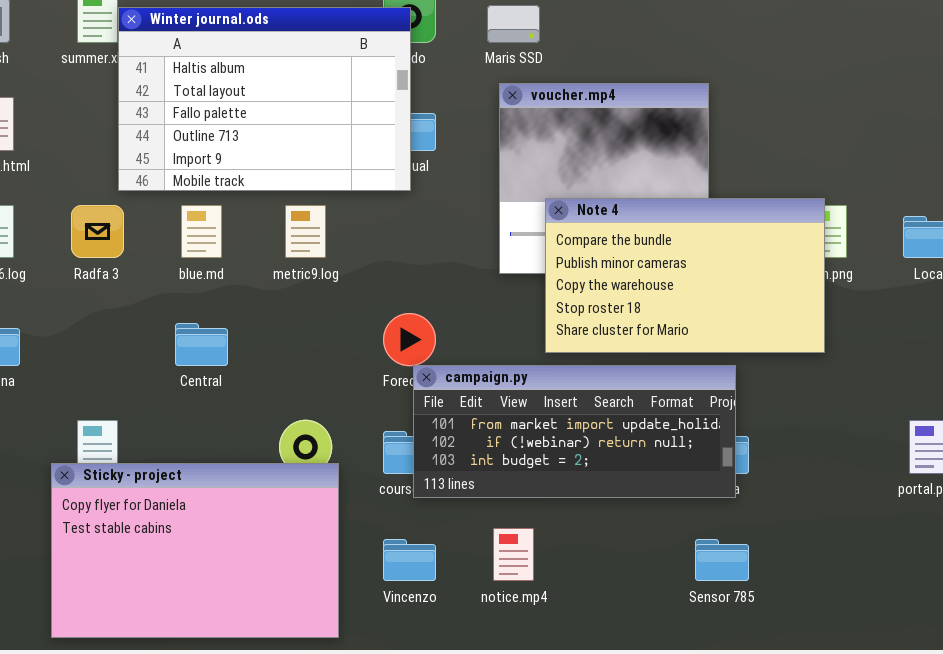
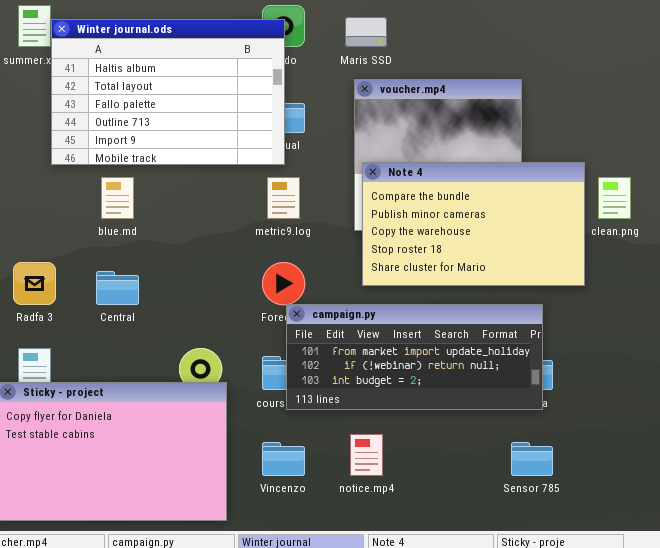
Note 4: [545,198,825,353] -> [362,162,585,286], moved
Radfa 3: [71,205,124,258] -> [13,262,56,305], moved
metric9.log: [285,205,326,258] -> [267,177,300,219], moved

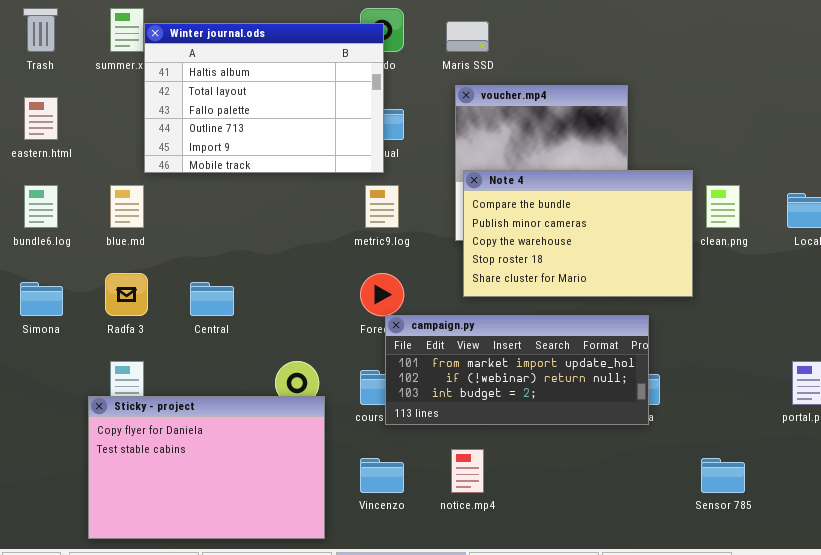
blue.md: [101,177,134,219] -> [110,185,144,228], moved
Sensor 785: [511,442,553,476] -> [701,458,745,493], moved

